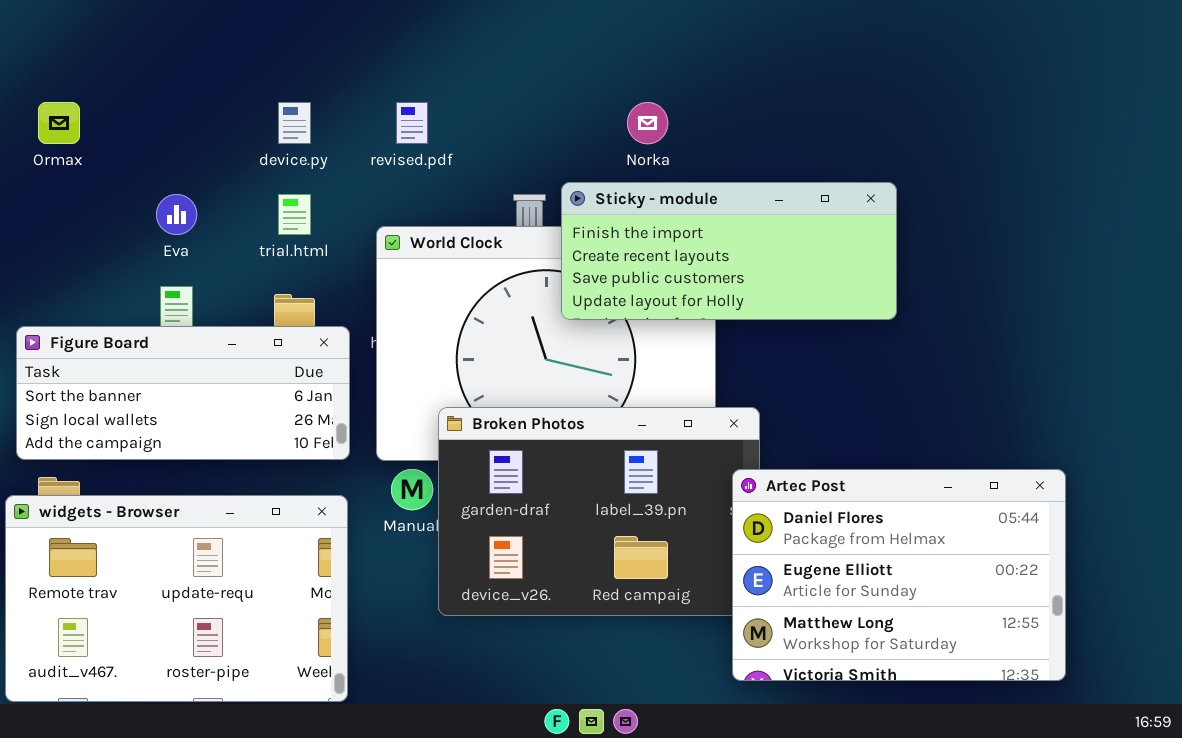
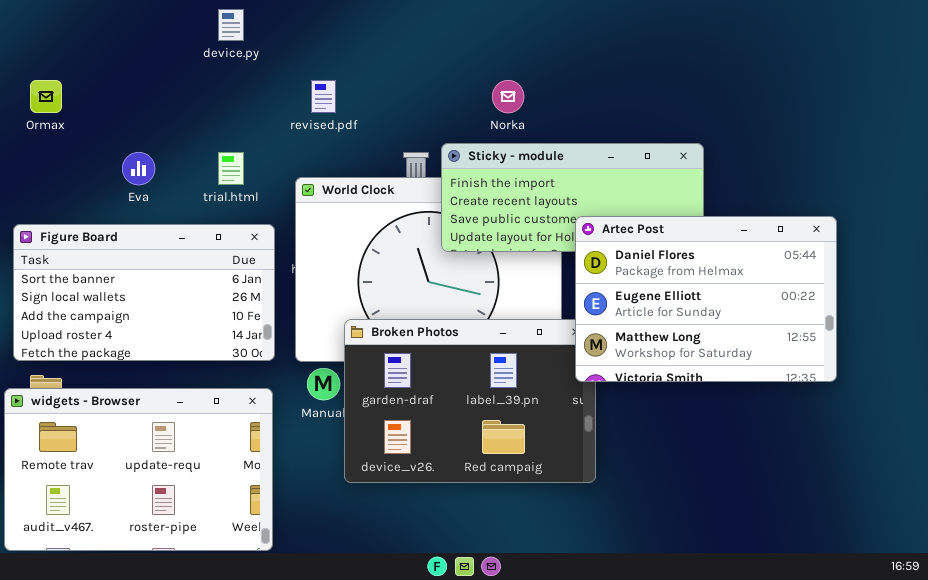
device.py: [278,102,311,144] -> [218,9,244,41], moved
Figure Board: [16,326,350,460] -> [13,224,275,361], resized
Artec Post: [732,469,1066,681] -> [575,216,837,382], moved

